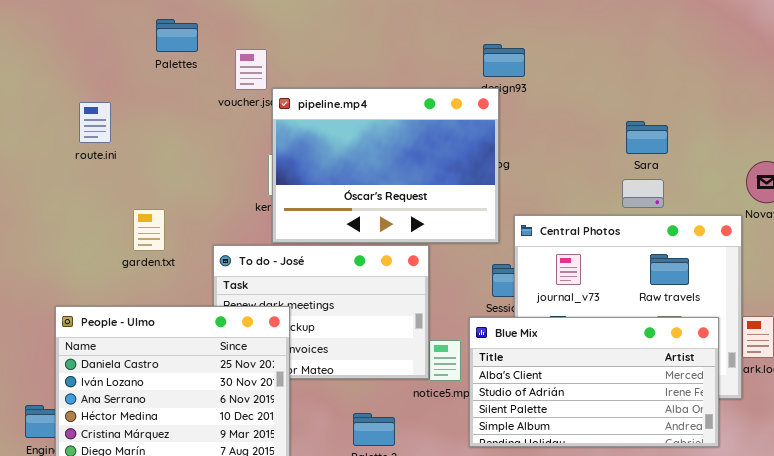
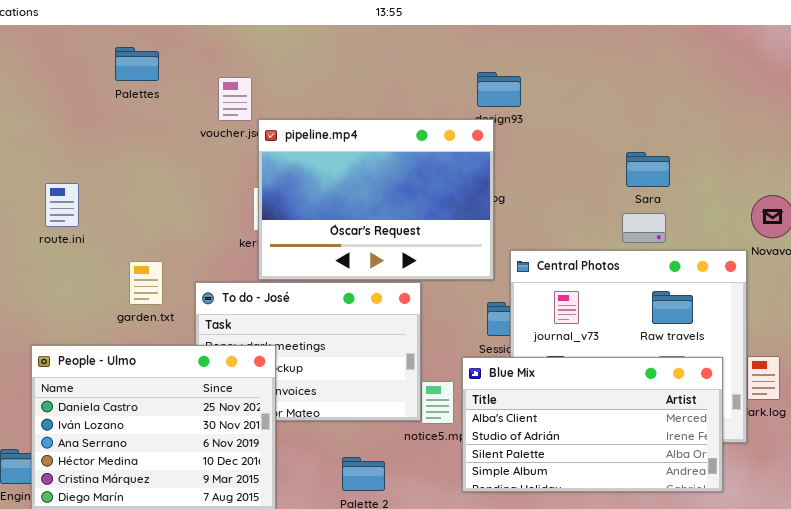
Palettes: [156,19,198,52] -> [115,47,159,81], moved
route.ini: [79,102,111,143] -> [45,183,79,227], moved
garden.txt: [133,209,165,251] -> [129,261,163,305], moved

